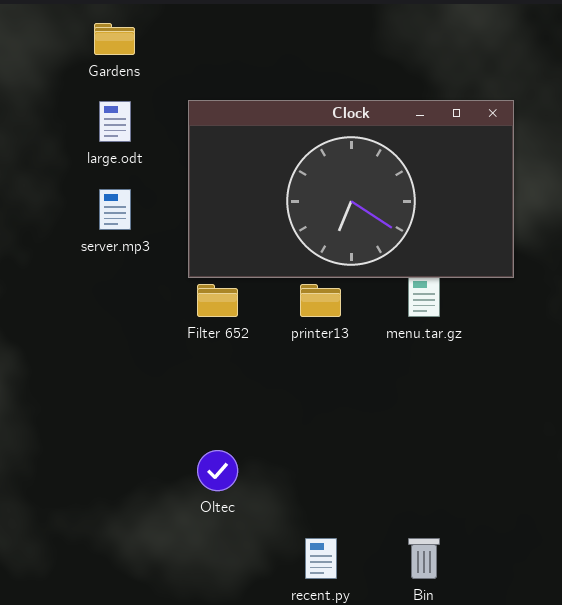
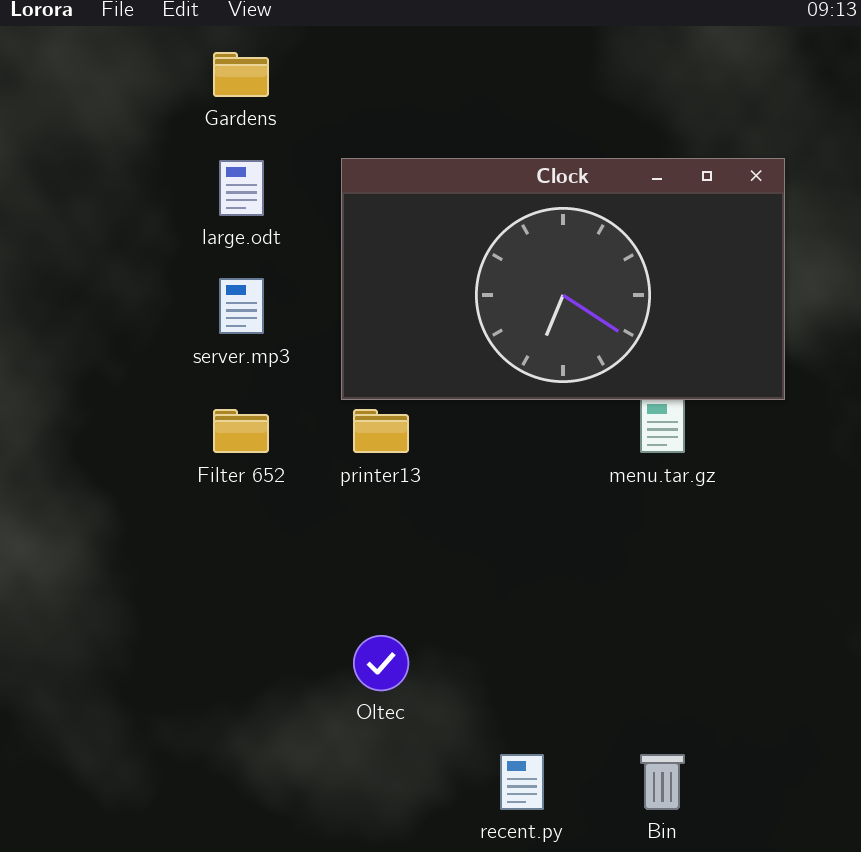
Filter 652: [197,284,238,317] -> [213,409,269,453], moved
printer13: [300,284,341,317] -> [353,409,409,453], moved

